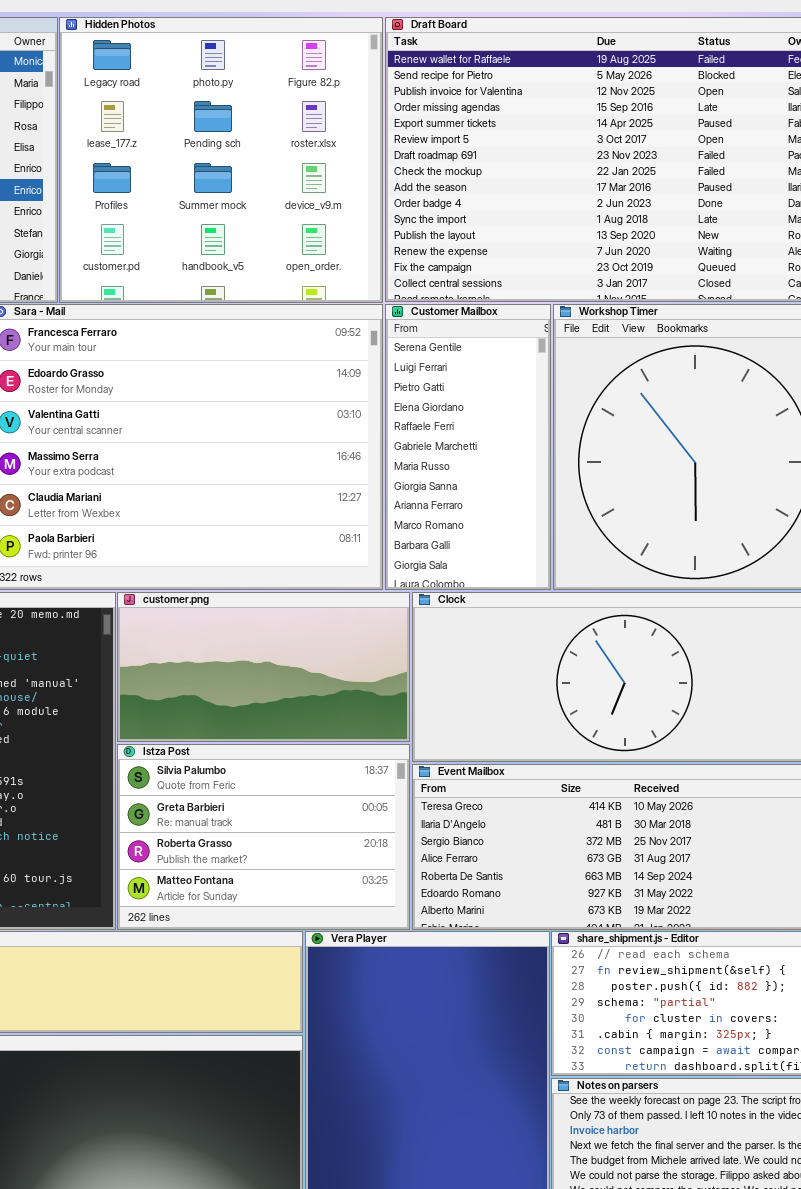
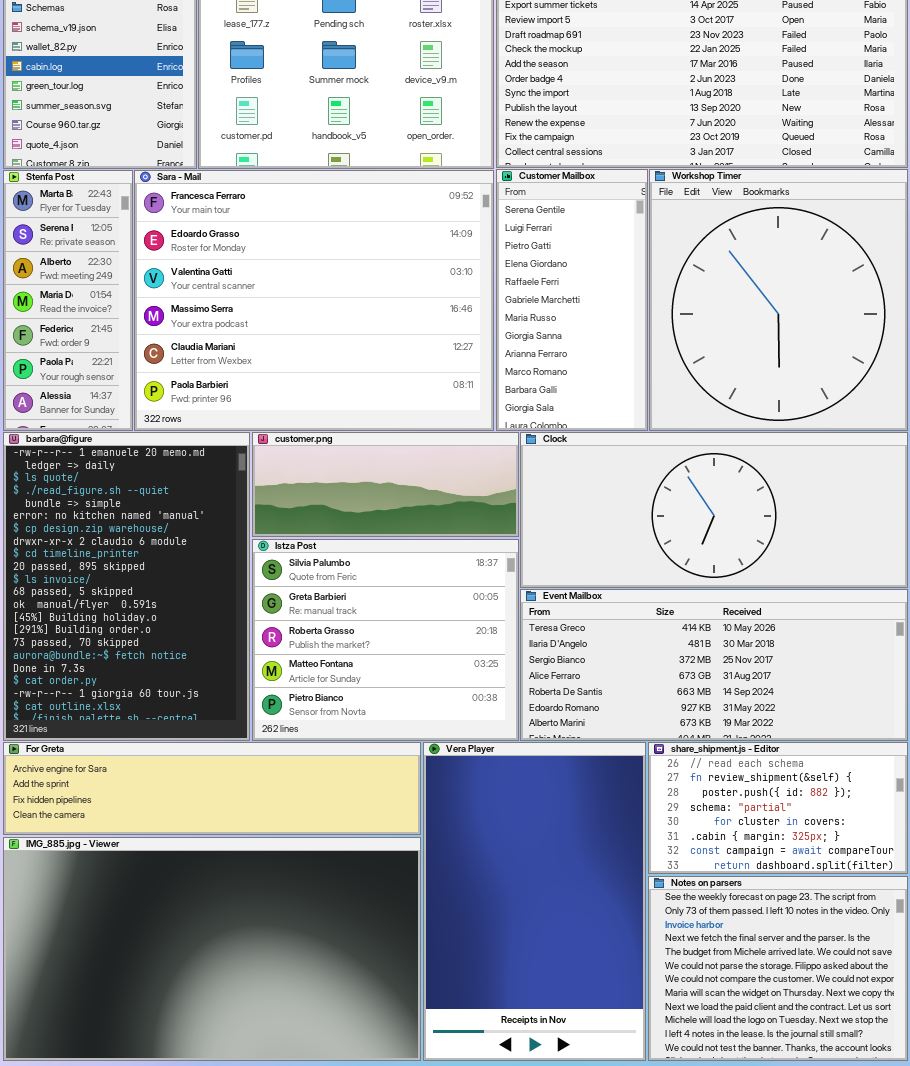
customer.png: [117,592,410,742] -> [252,432,519,537], resized
Istza Post: [117,744,410,930] -> [252,539,519,741], resized

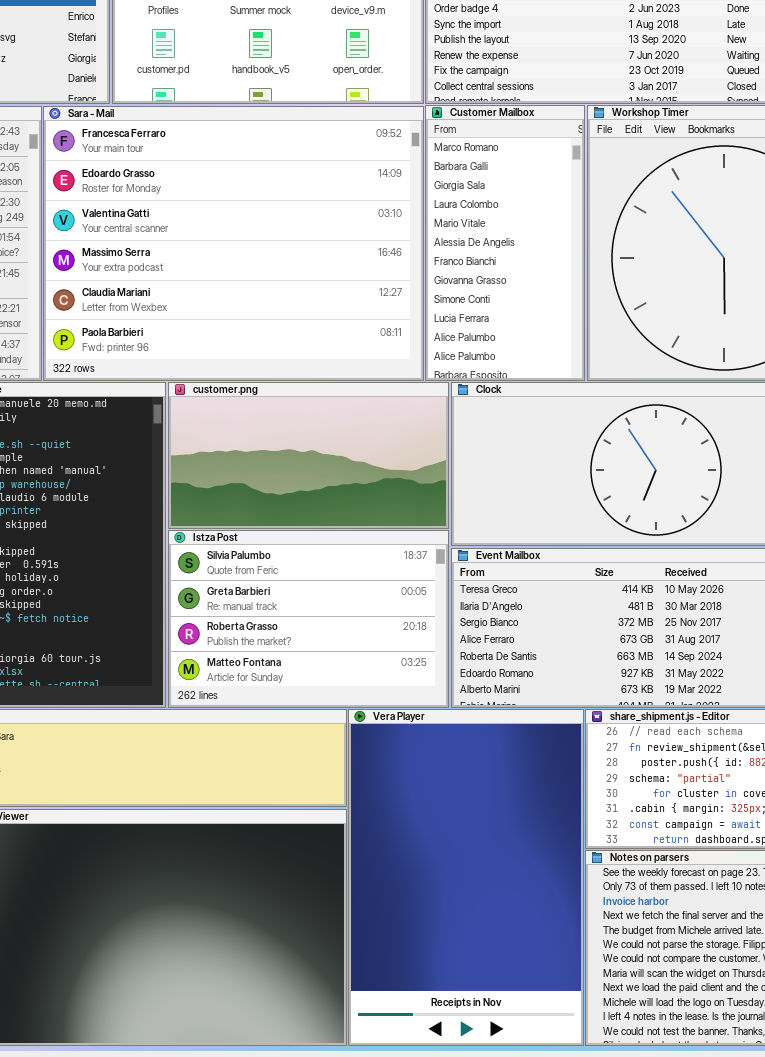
Customer Mailbox: [496,169,648,431] -> [425,105,585,381], scrolled down 9 rows
customer.png: [252,432,519,537] -> [168,382,449,529], resized
Istza Post: [252,539,519,741] -> [168,530,449,708], resized

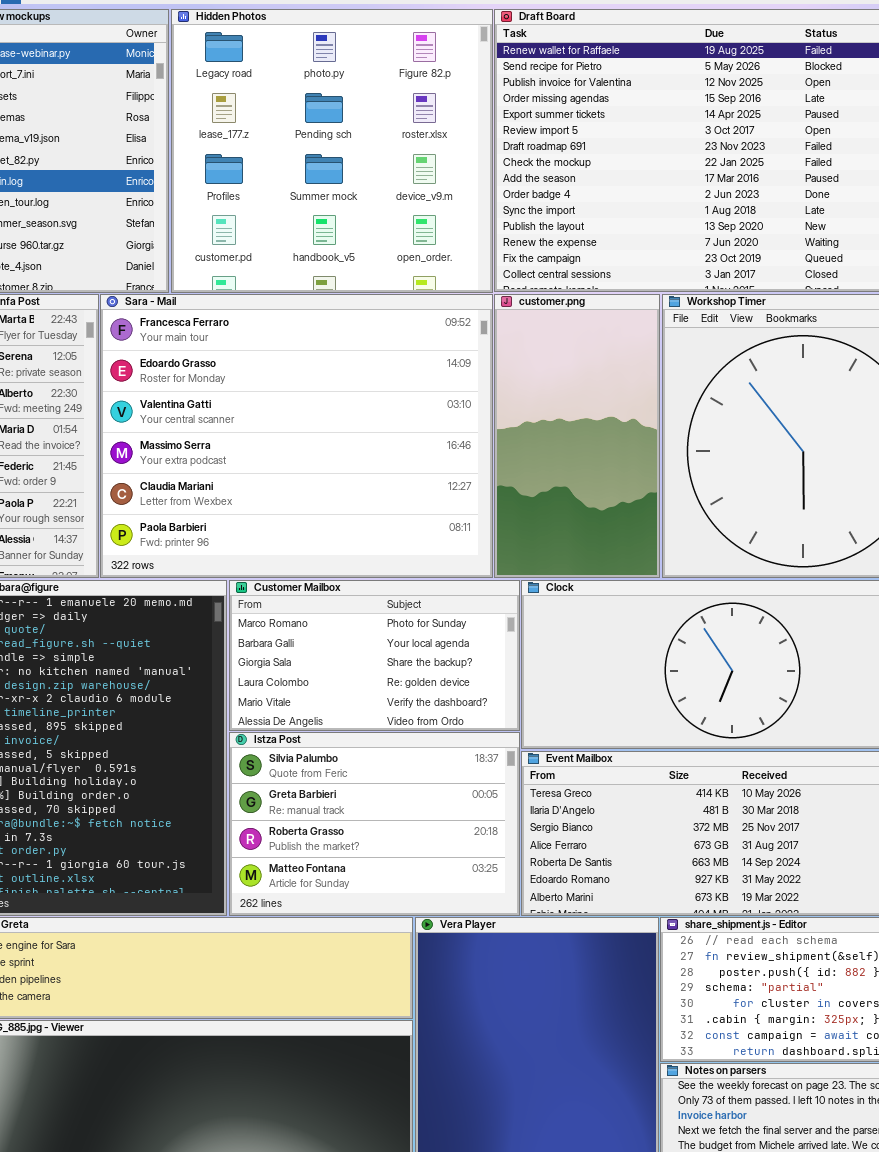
Customer Mailbox: [425,105,585,381] -> [229,580,520,731], moved, resized
customer.png: [168,382,449,529] -> [494,294,660,578], moved, resized

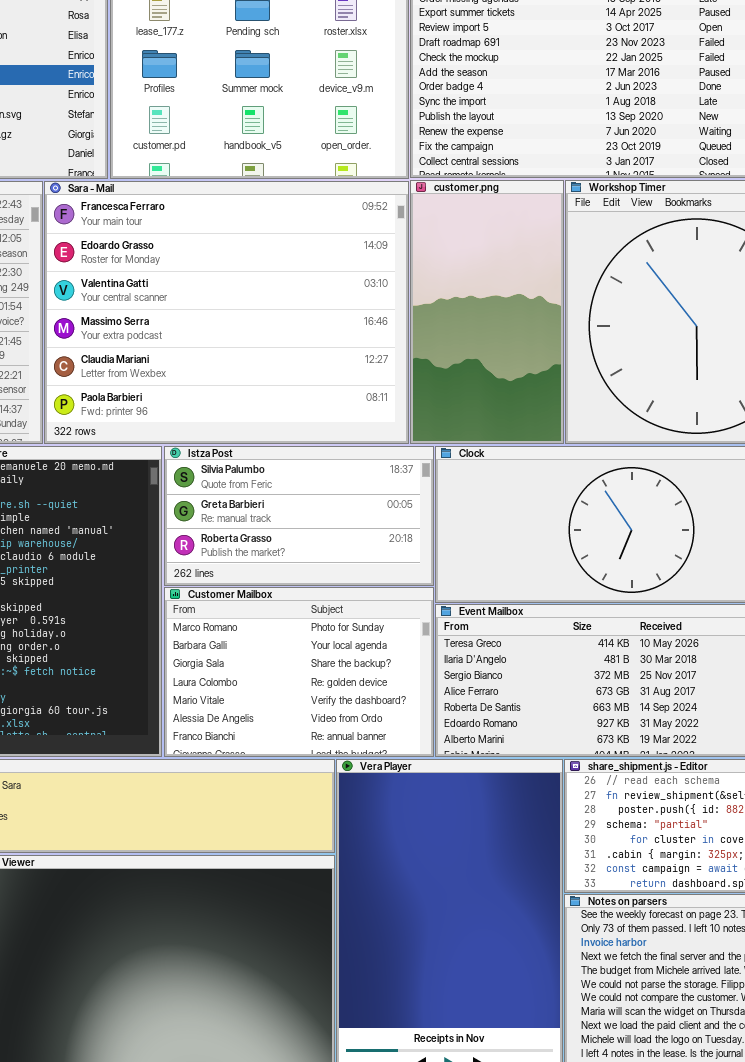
Customer Mailbox: [229,580,520,731] -> [164,587,434,757], moved, resized
Istza Post: [229,732,520,916] -> [164,446,434,586], moved, resized

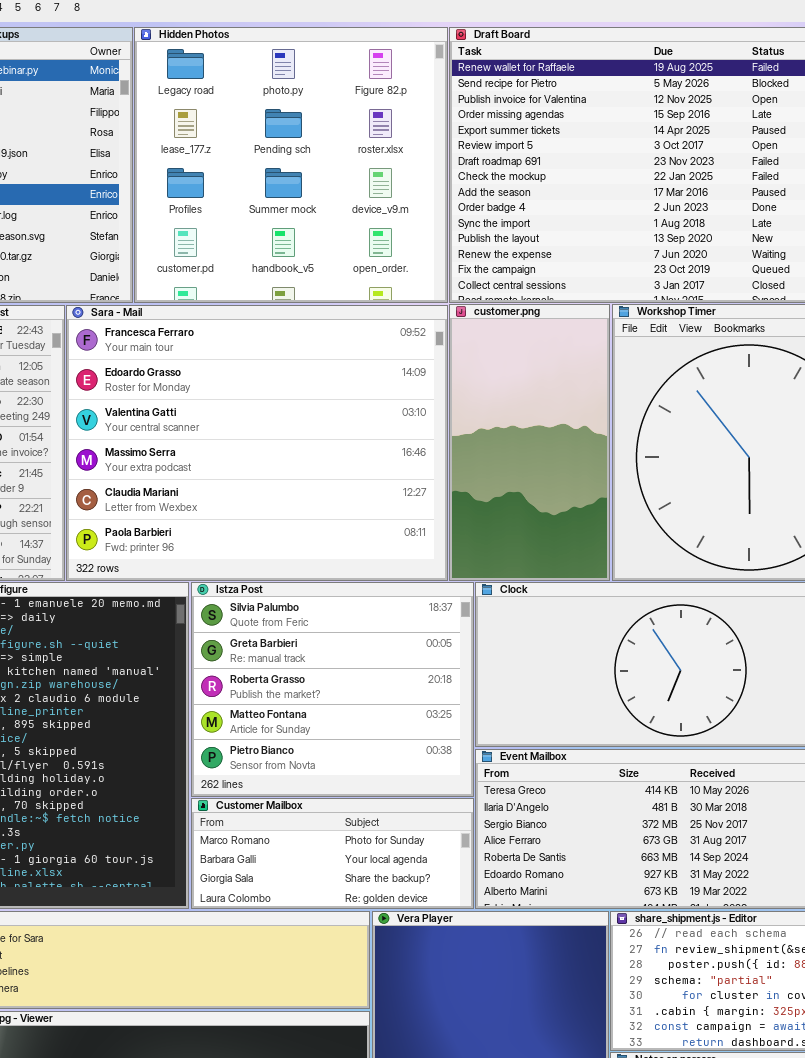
Istza Post: [164,446,434,586] -> [191,582,474,797], resized
Customer Mailbox: [164,587,434,757] -> [191,798,474,909], resized

